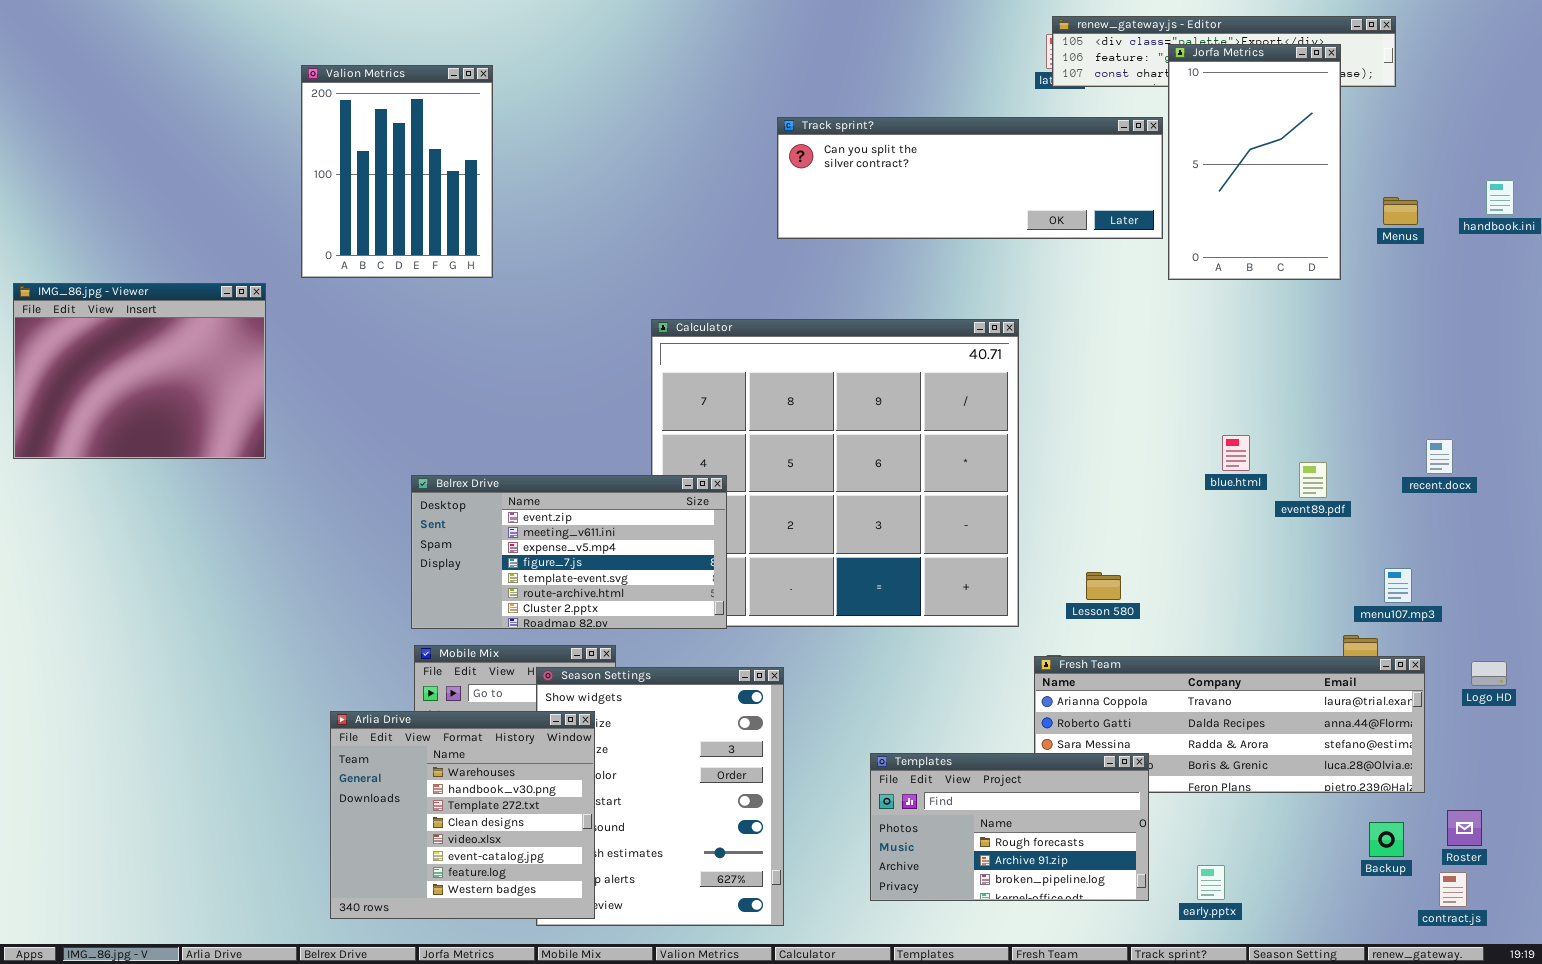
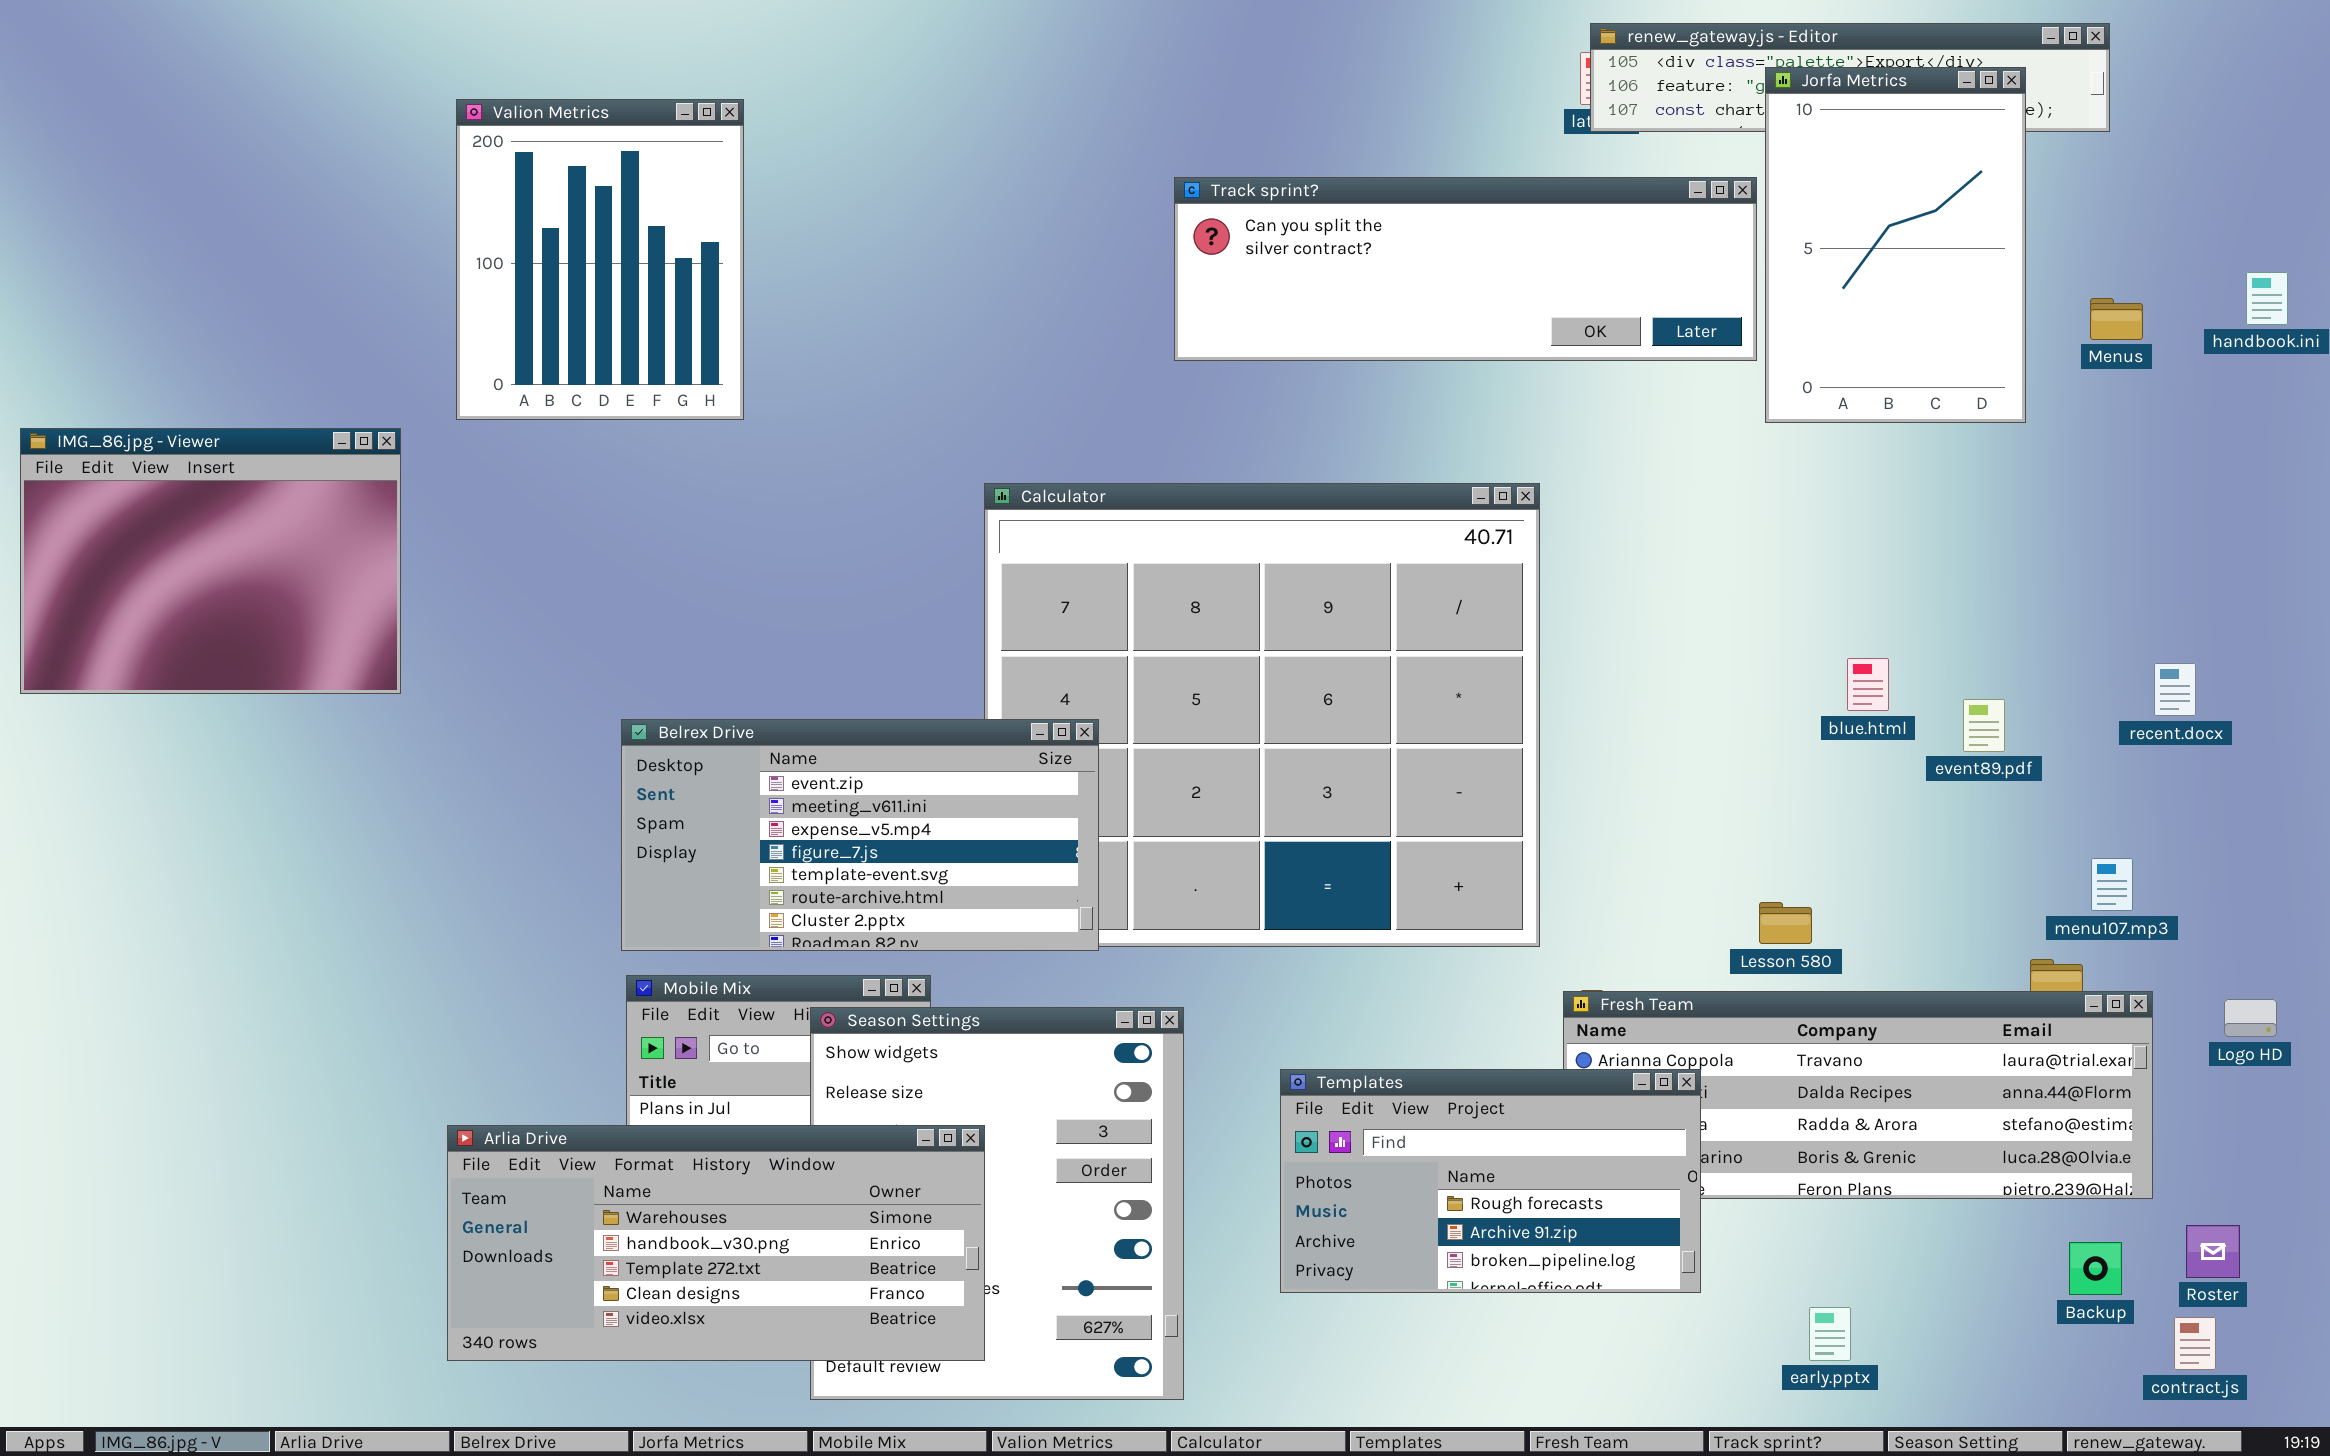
Lesson 580: [1086,572,1121,600] -> [1759,902,1812,944], moved
Arlia Drive: [330,711,595,919] -> [447,1125,985,1361], moved, resized
Templates: [870,753,1149,901] -> [1280,1069,1701,1293], moved

